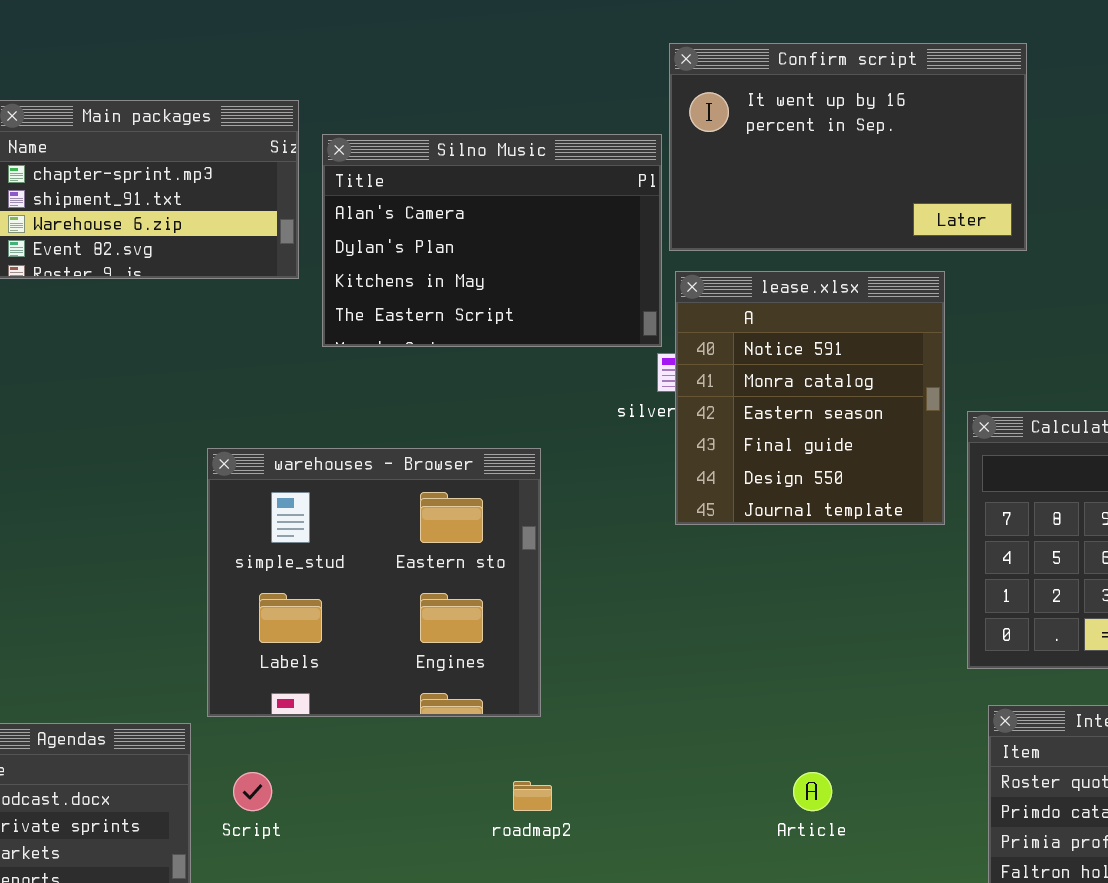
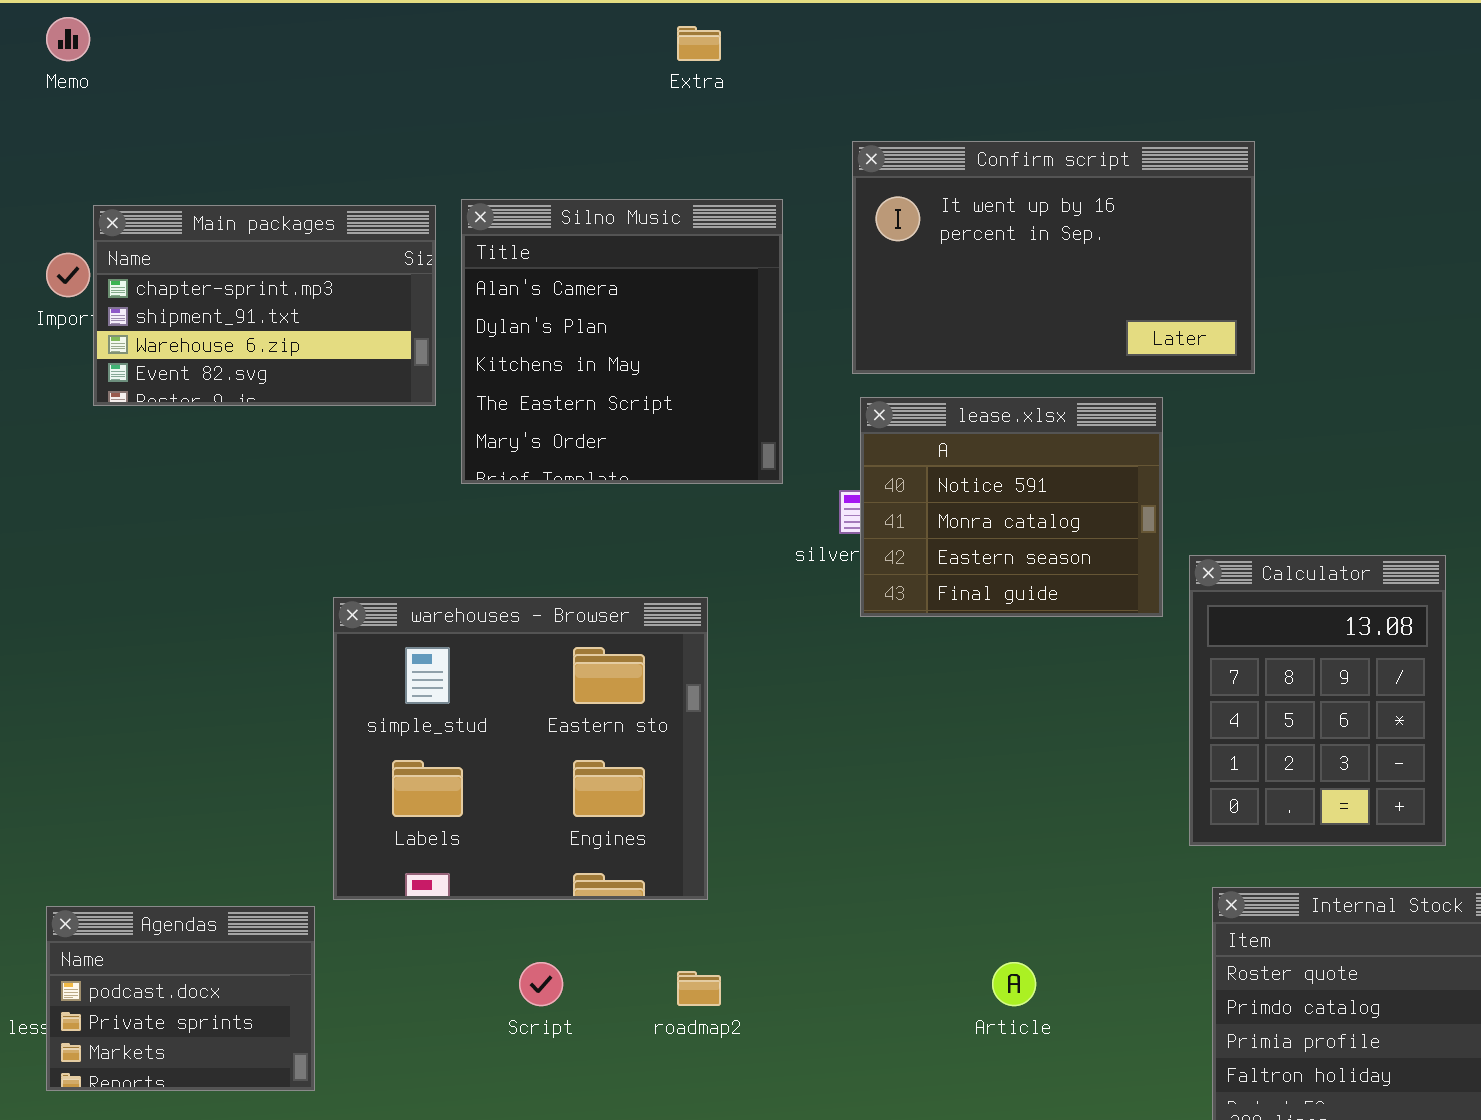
Silno Music: [322,134,662,347] -> [461,199,783,484], resized
lease.xlsx: [675,271,945,525] -> [860,397,1163,617], resized
Script: [233,772,272,811] -> [519,962,563,1006], moved

